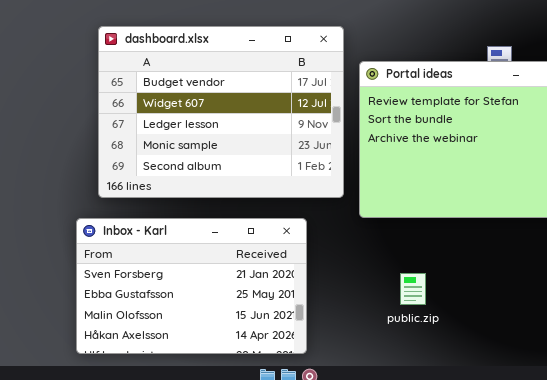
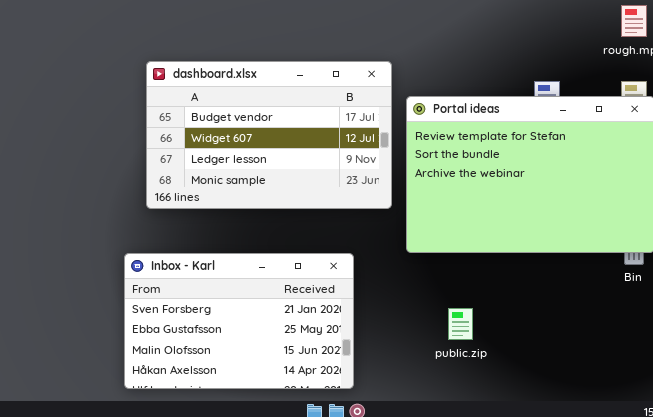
dashboard.xlsx: [98,26,344,198] -> [146,61,392,209], resized

